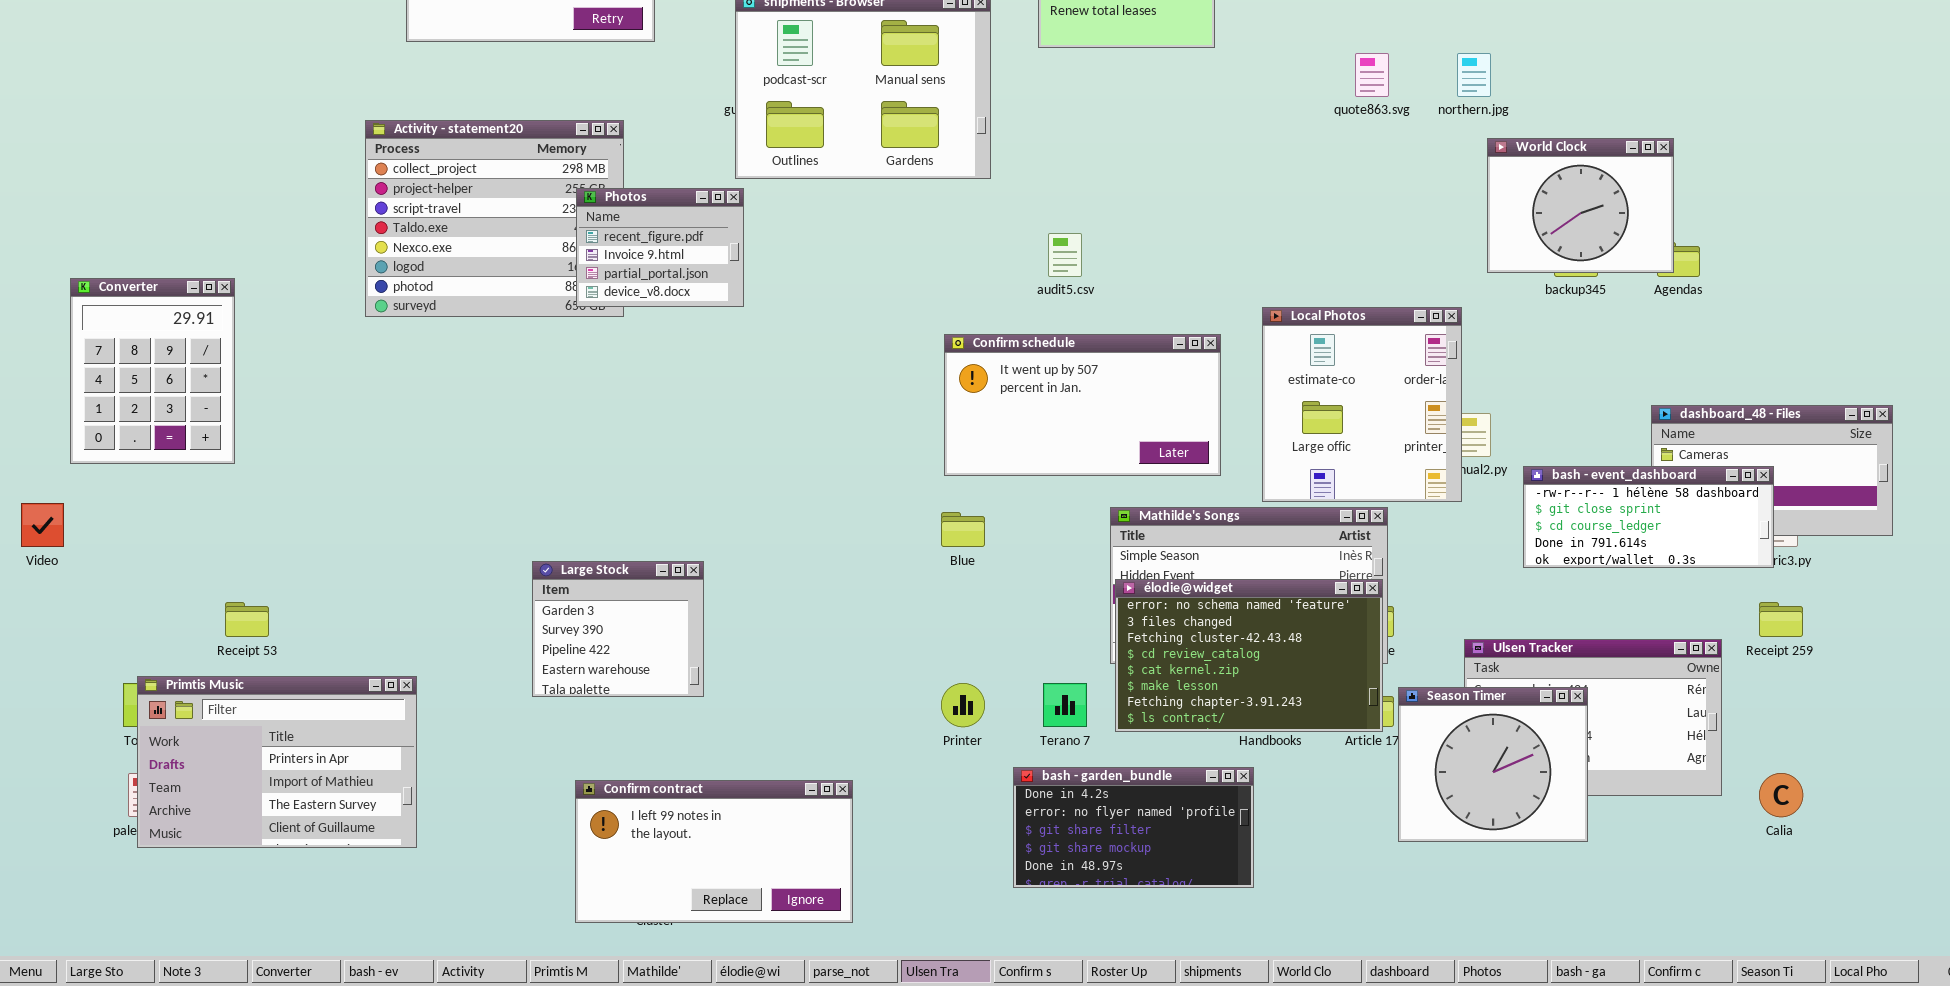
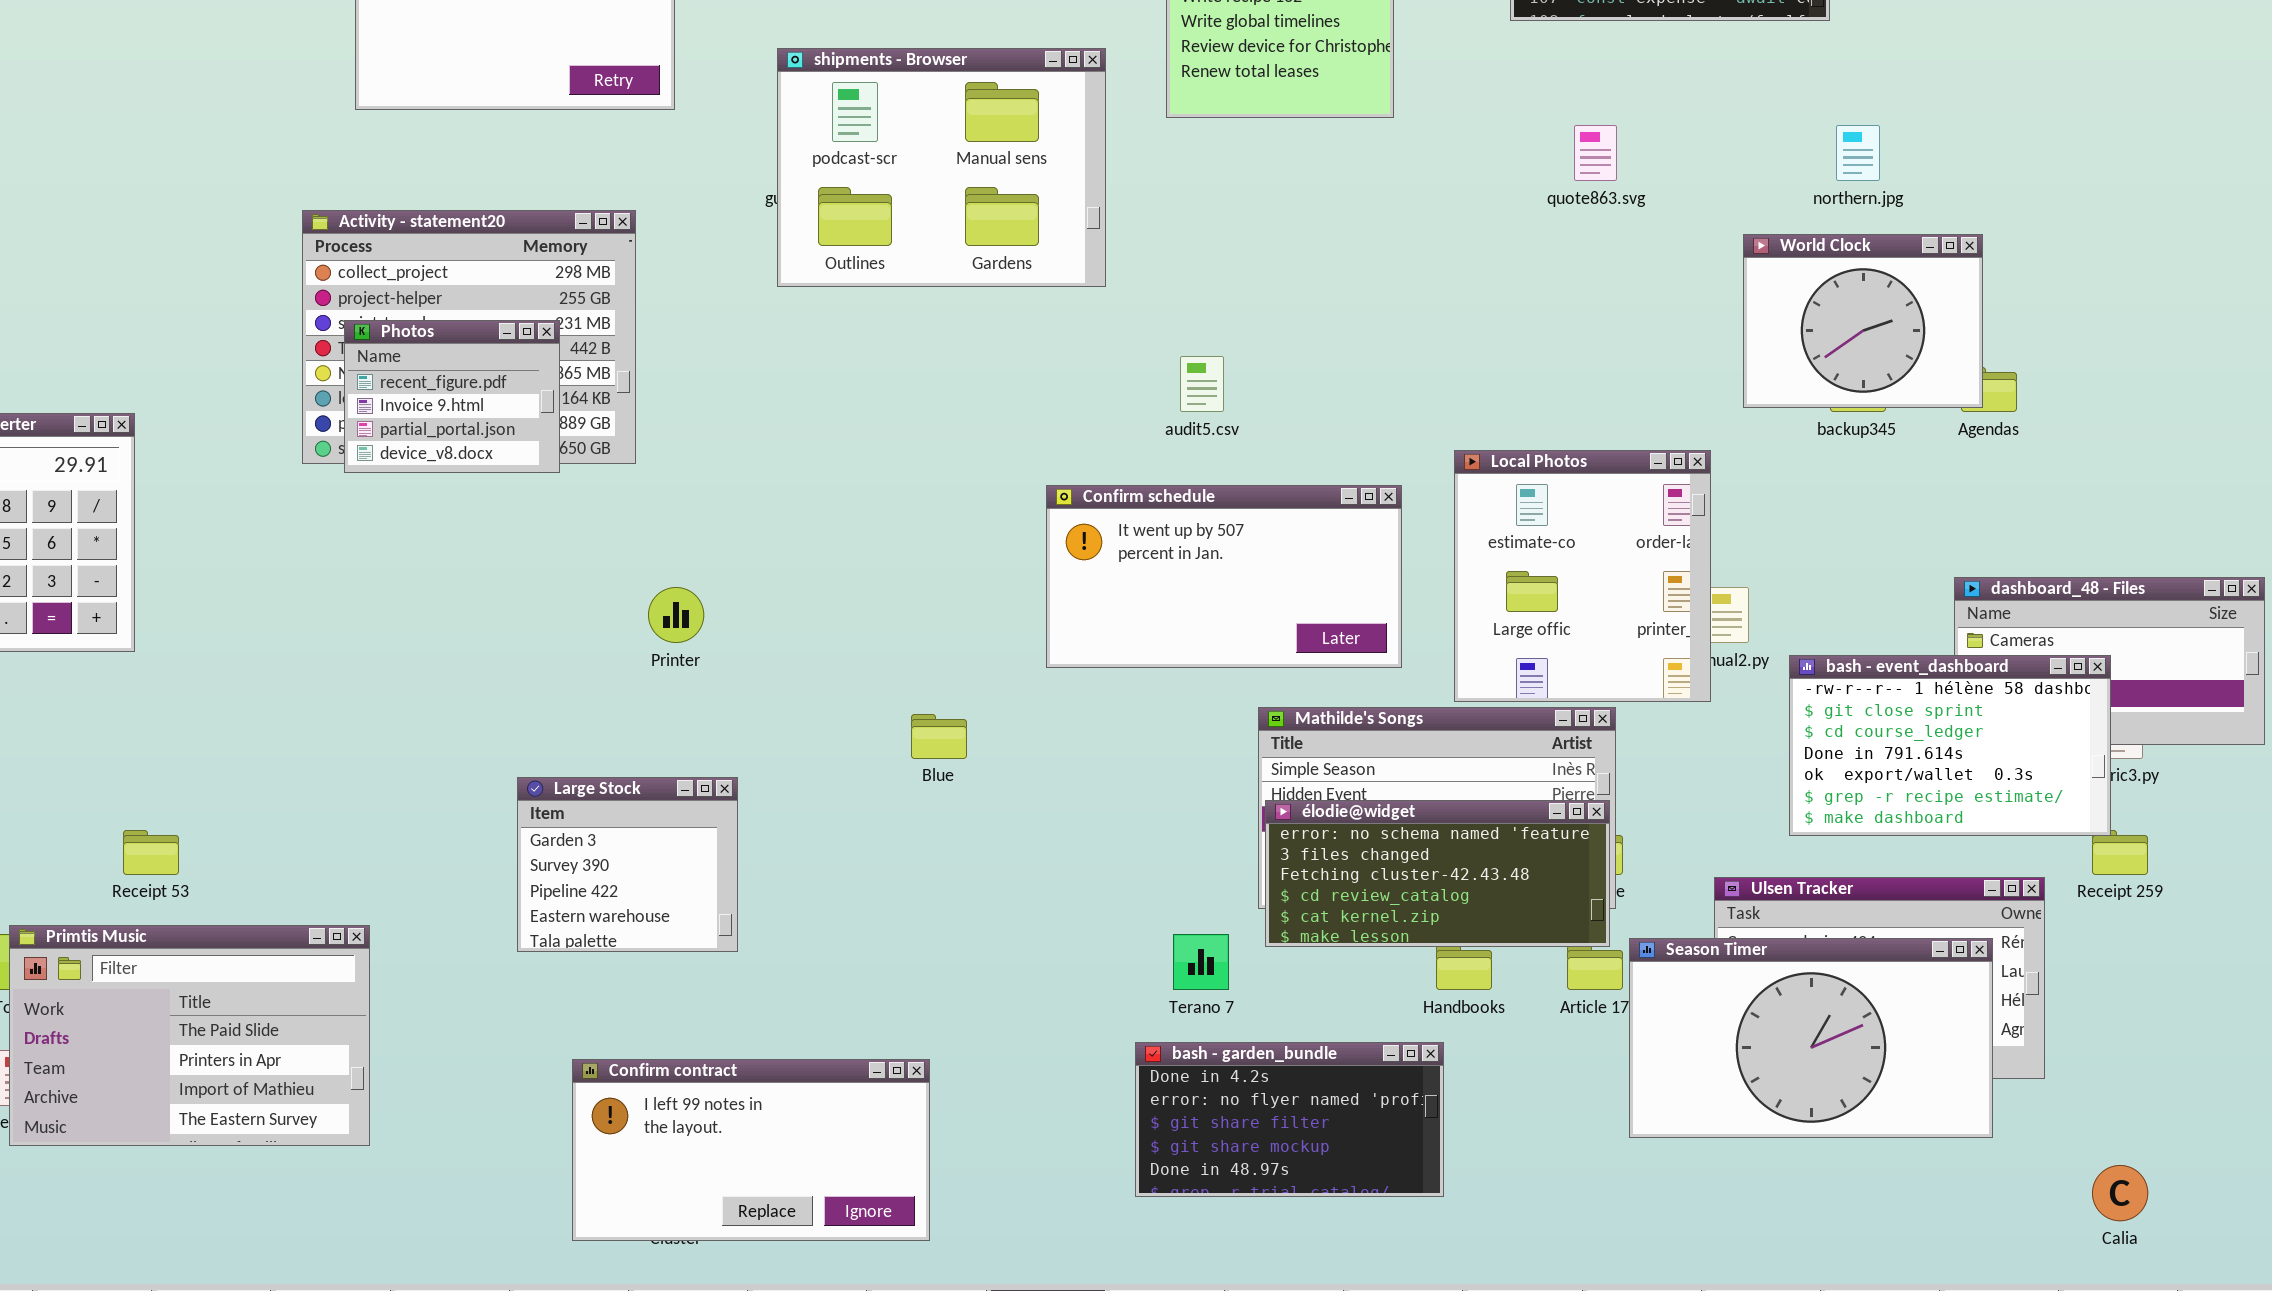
northern.jpg: [1457,53,1491,97] -> [1836,125,1880,181], moved
Photos: [576,188,744,307] -> [344,320,560,473], moved
bash - event_dashboard: [1523,466,1774,568] -> [1789,655,2111,836], resized
Blue: [941,512,985,547] -> [911,714,967,759], moved
élodie@widget: [1115,579,1383,732] -> [1265,800,1610,947], resized
Primtis Music: [137,676,417,848] -> [9,925,370,1146], scrolled up 1 row
Printer: [941,683,985,727] -> [648,587,704,643], moved
Season Timer: [1398,687,1588,842] -> [1629,938,1993,1138], resized
Calia: [1759,773,1803,817] -> [2092,1165,2148,1221], moved

